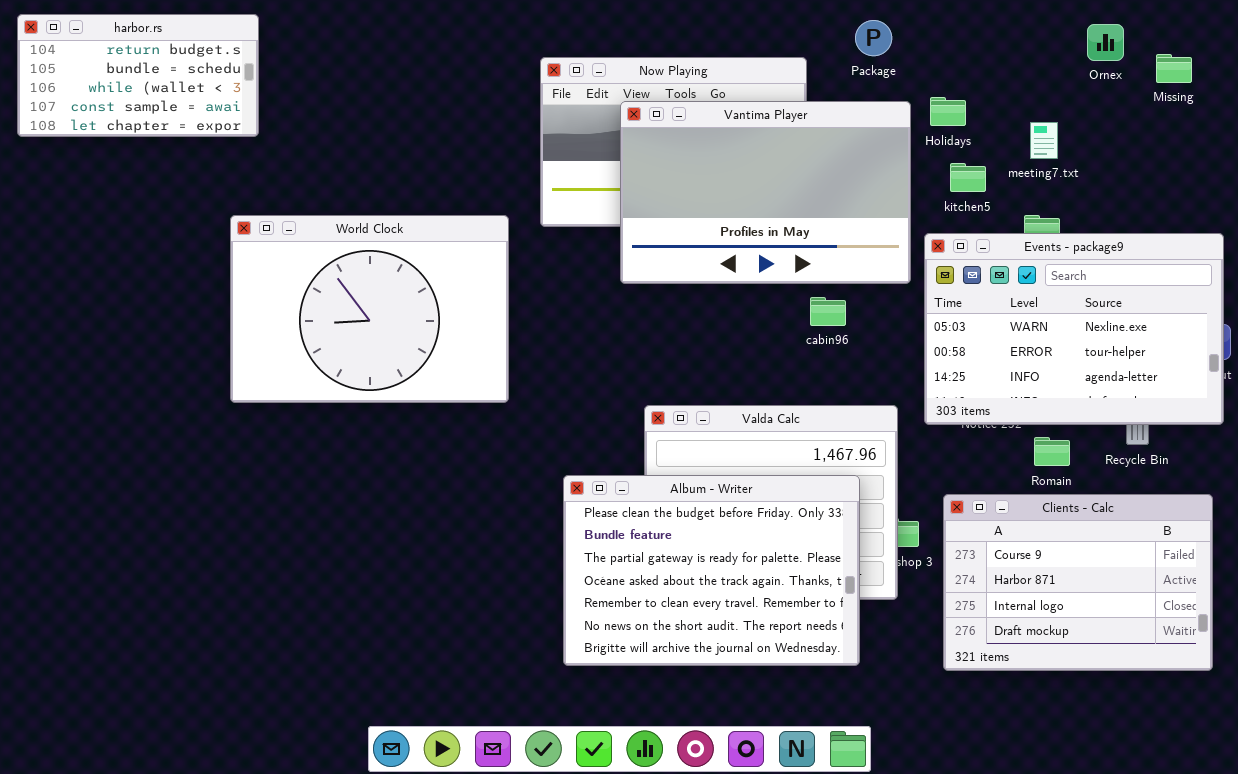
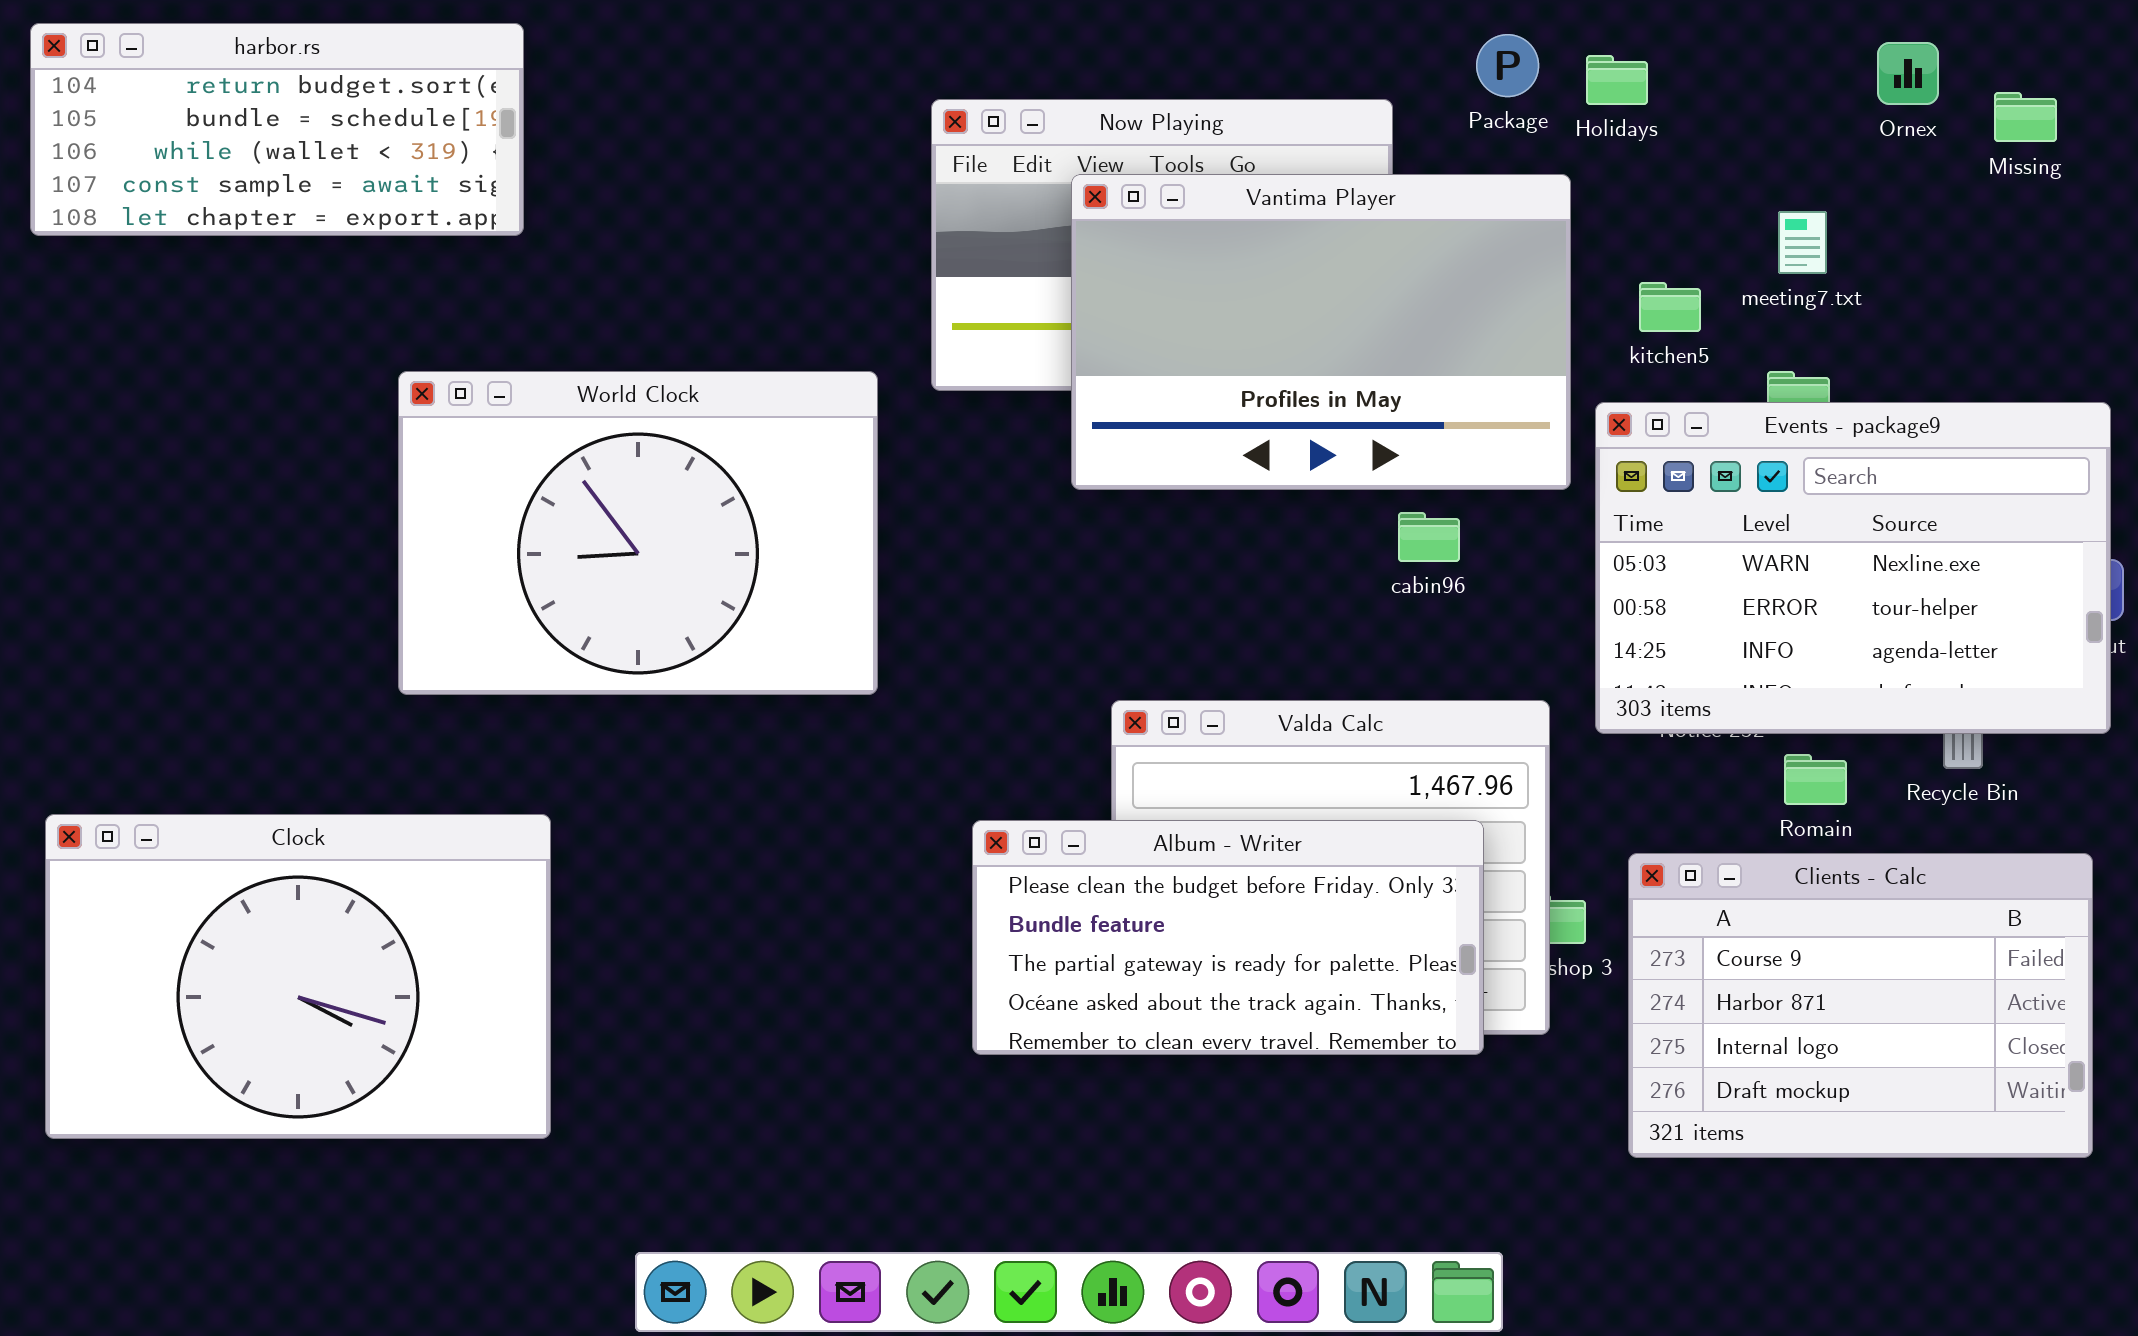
harbor.rs: [17,14,259,137] -> [30,23,524,236], resized
Holidays: [930,97,966,126] -> [1586,55,1648,105], moved
Clock: none -> [45,814,551,1139], opened
Album - Writer: [563,475,860,666] -> [972,820,1484,1055], resized

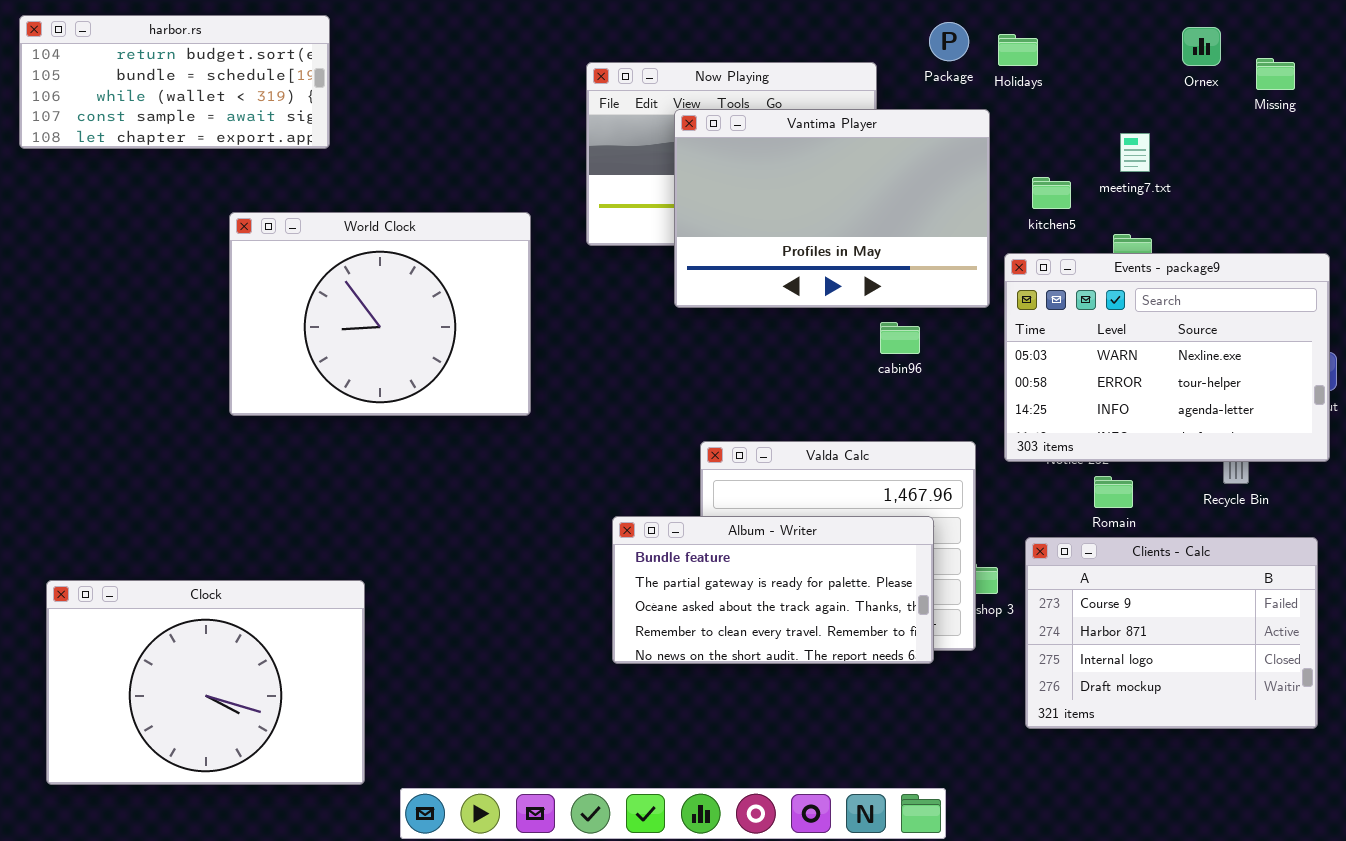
World Clock: [398,371,878,695] -> [229,212,531,416], moved
Romain: [1784,754,1847,805] -> [1094,476,1133,508], moved
Clock: [45,814,551,1139] -> [46,580,365,785], moved
Album - Writer: [972,820,1484,1055] -> [612,516,934,664], scrolled down 1 row

